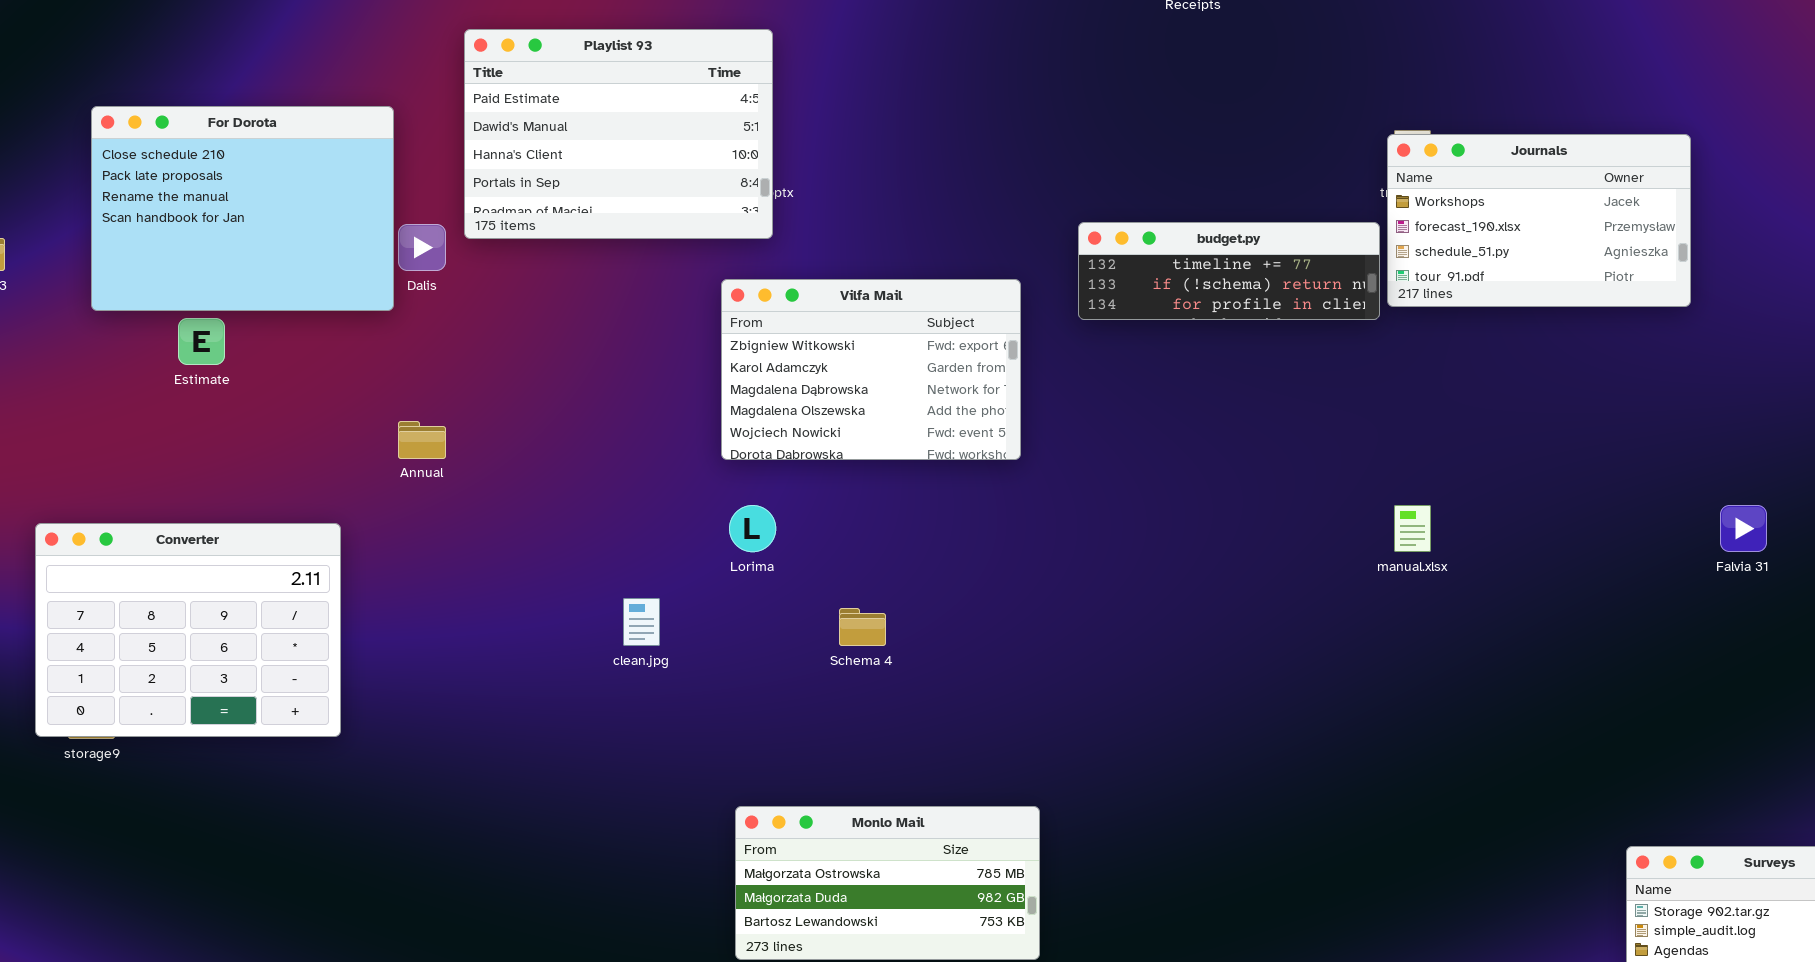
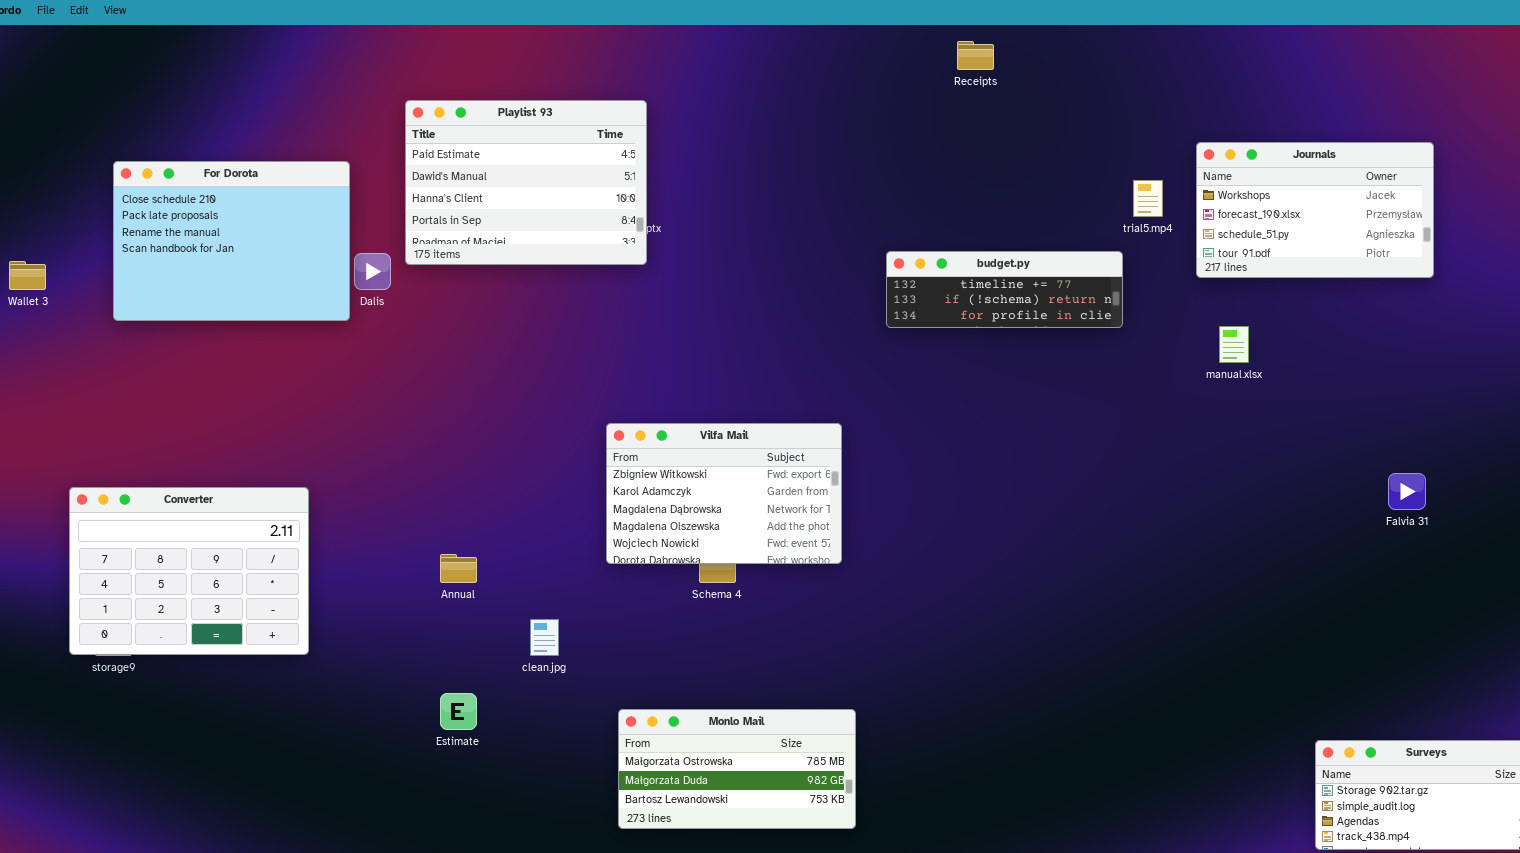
Journals: [1387,134,1691,307] -> [1196,142,1434,278], moved
Vilfa Mail: [721,279,1021,460] -> [606,423,842,564], moved
Estimate: [178,318,225,365] -> [440,693,477,730], moved
Annual: [398,421,446,459] -> [440,554,477,583], moved
manual.xlsx: [1394,505,1431,552] -> [1219,326,1249,363], moved
clean.jpg: [623,598,660,646] -> [530,619,559,656], moved

